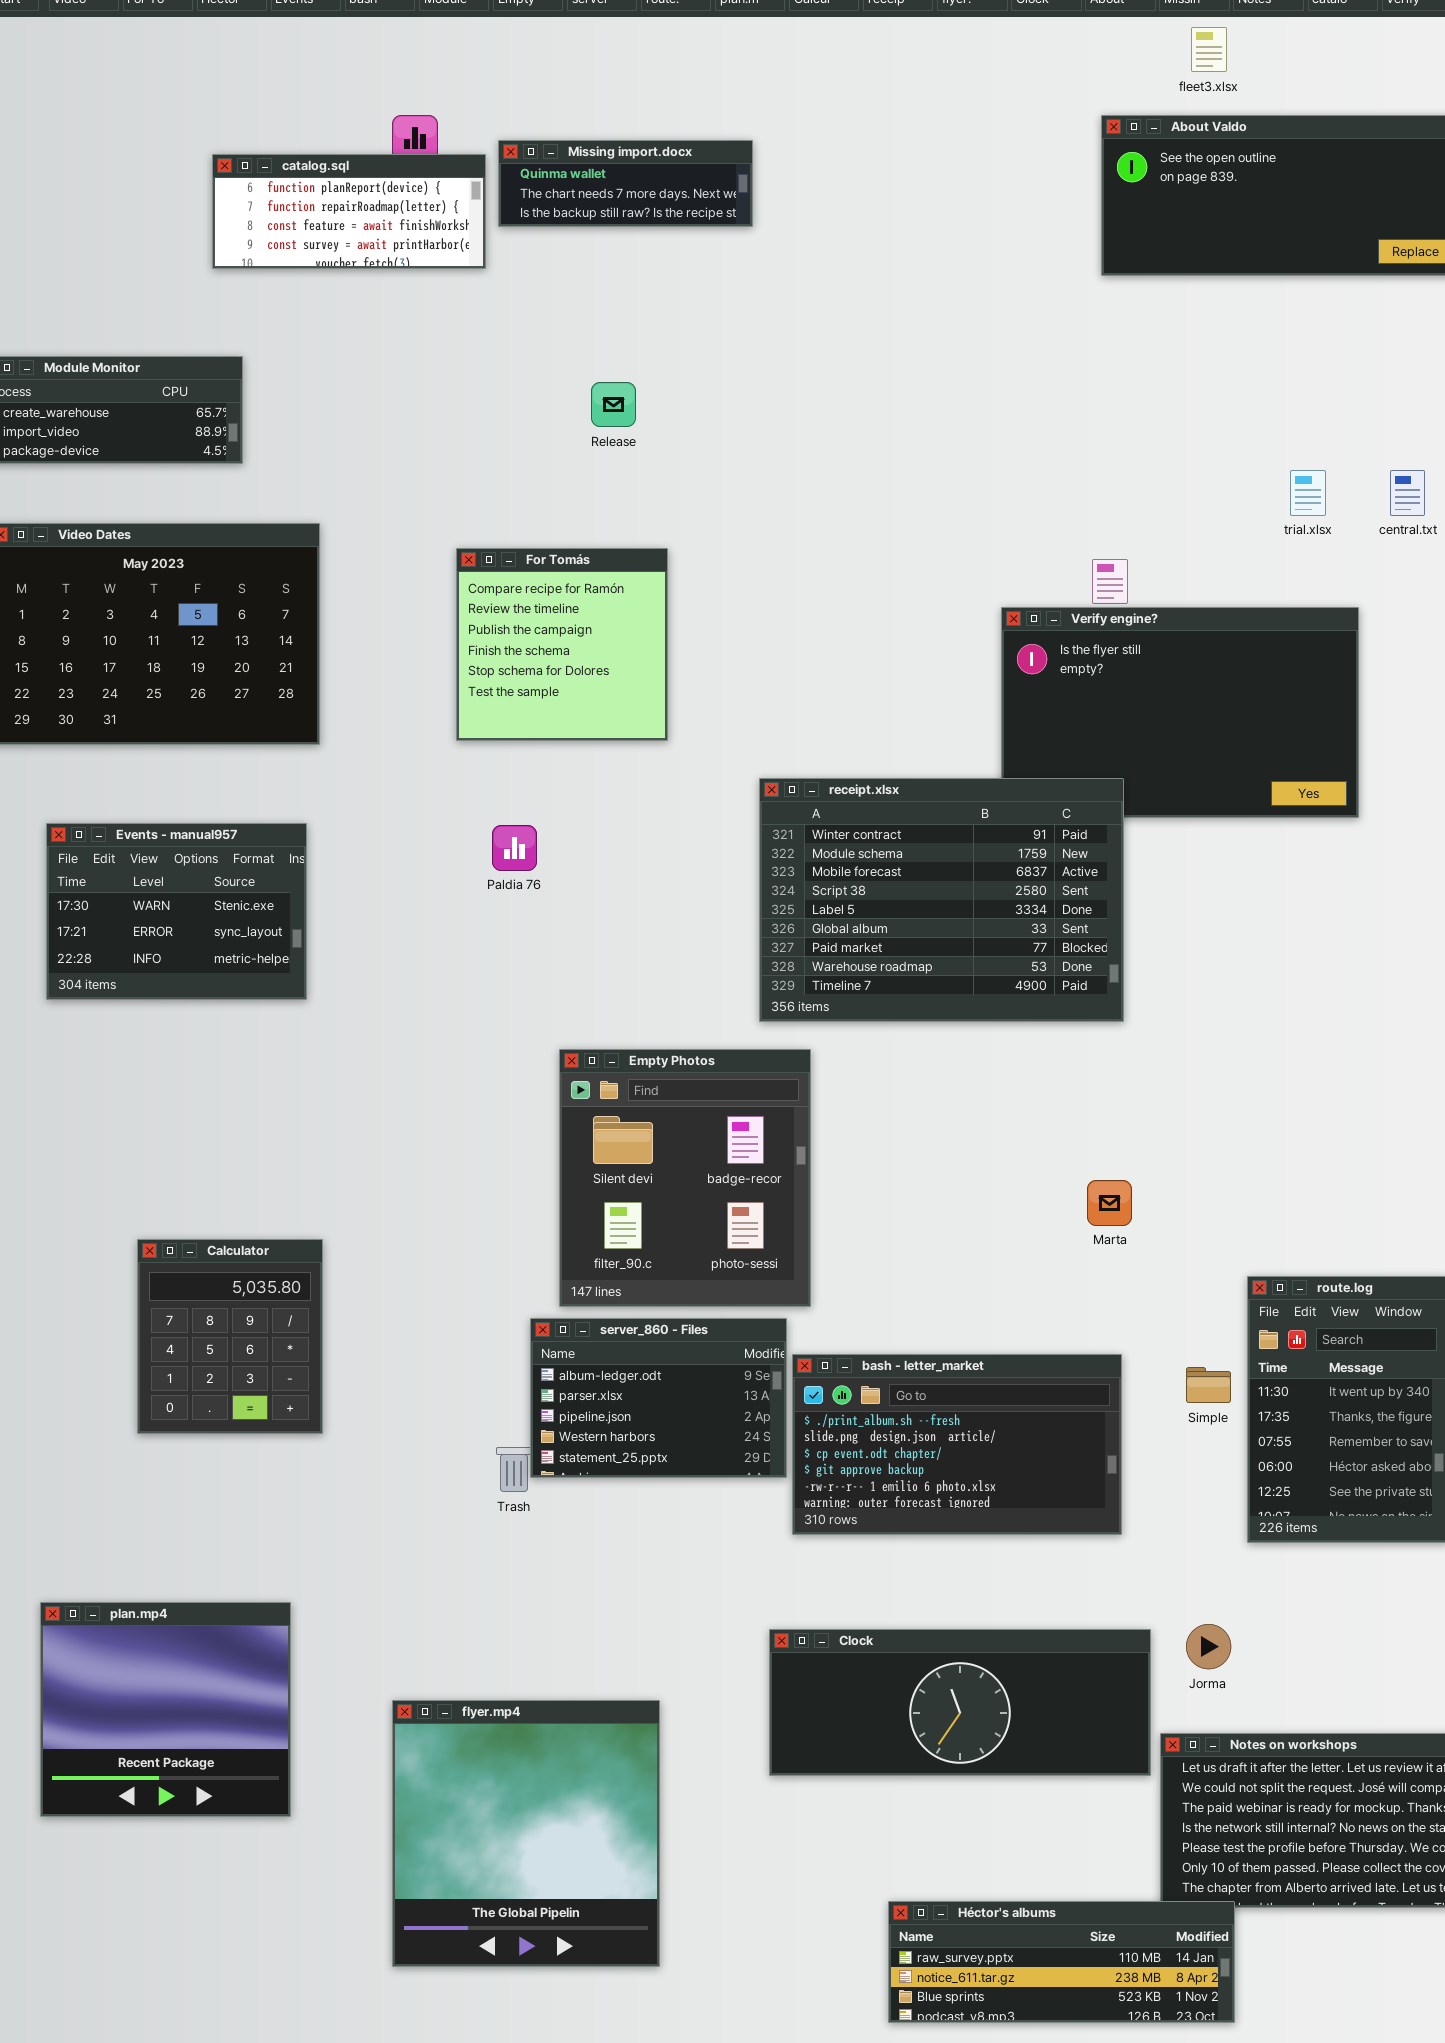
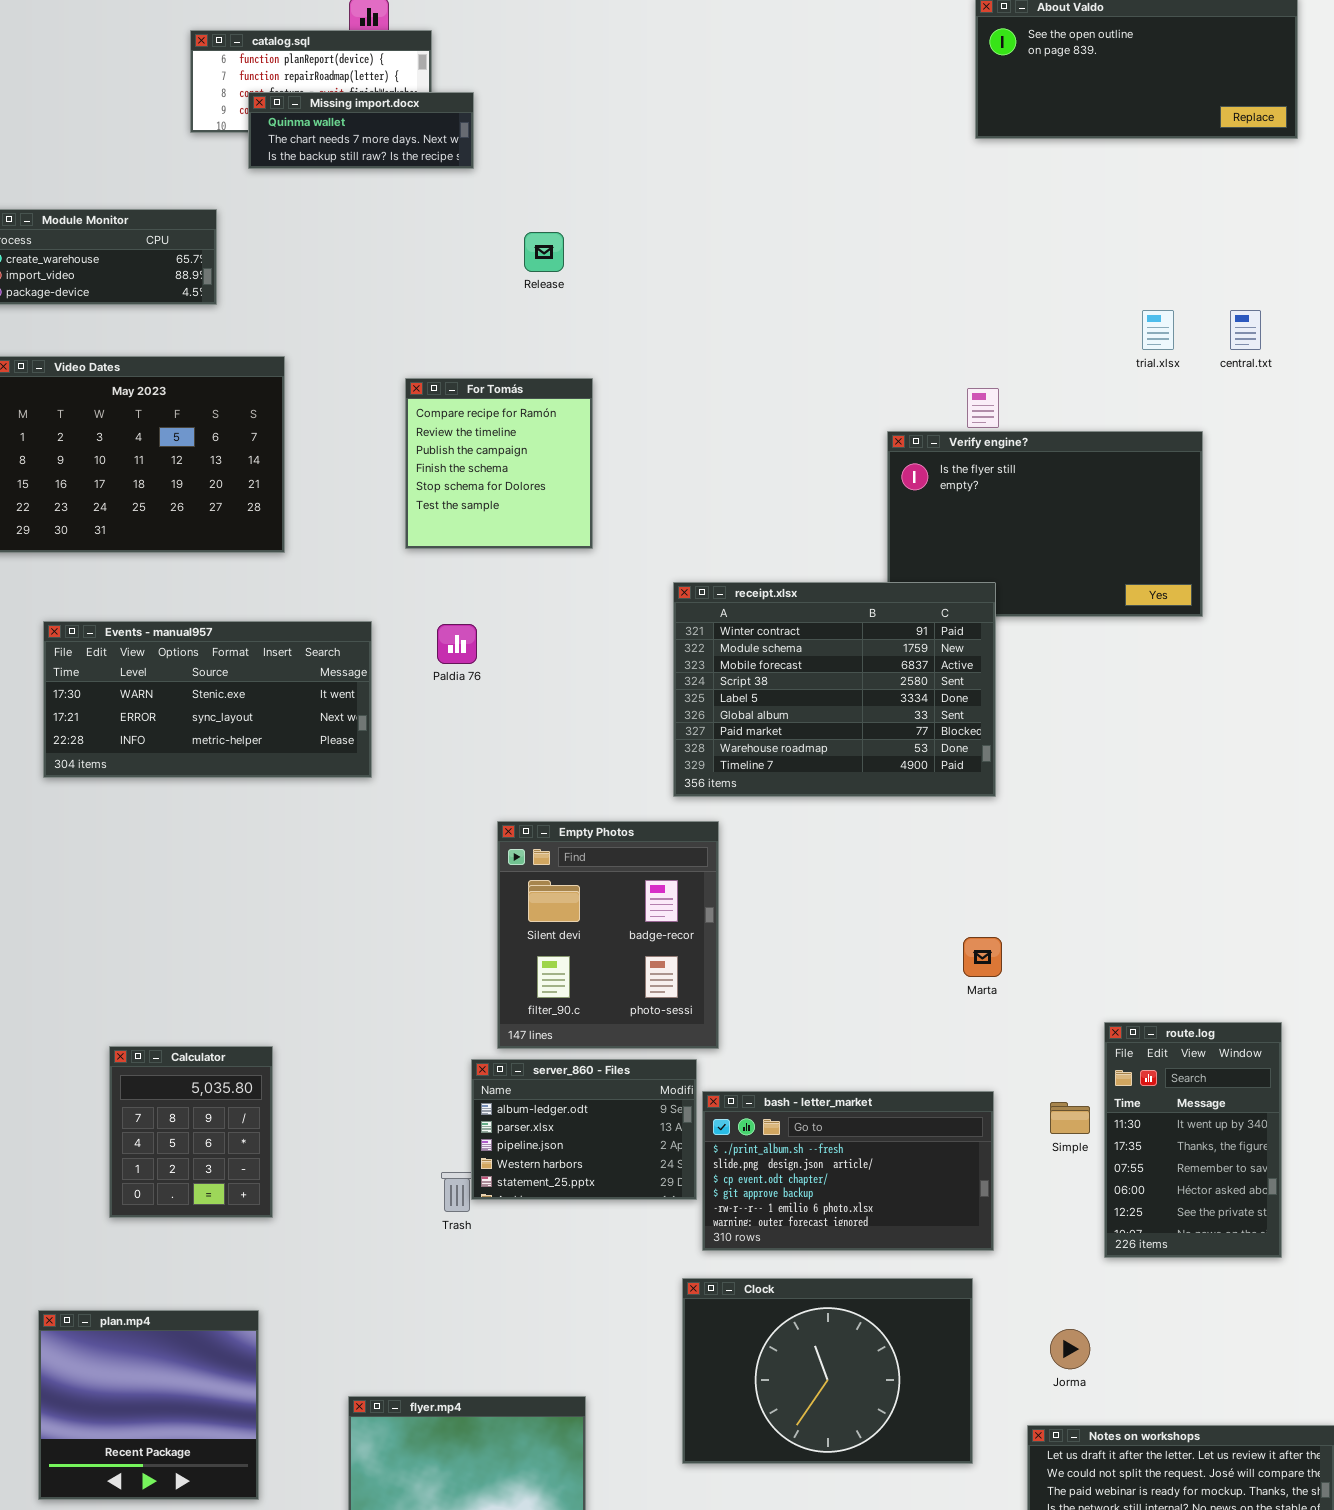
Missing import.docx: [498,140,753,227] -> [248,92,474,169], moved
Events - manual957: [46,823,307,1000] -> [43,621,372,778], resized
Calculator: [137,1239,323,1434] -> [109,1046,273,1218], moved
Clock: [769,1629,1151,1776] -> [682,1278,973,1464], resized

